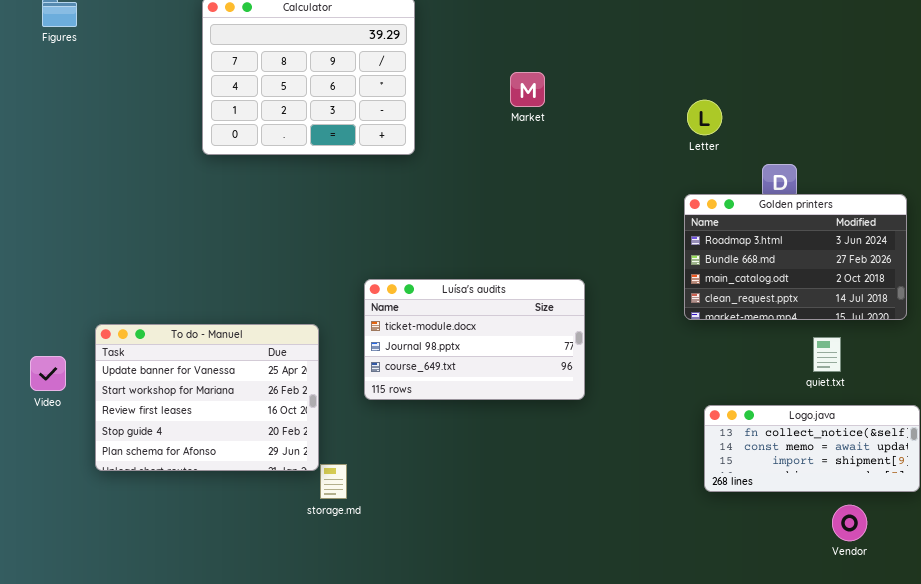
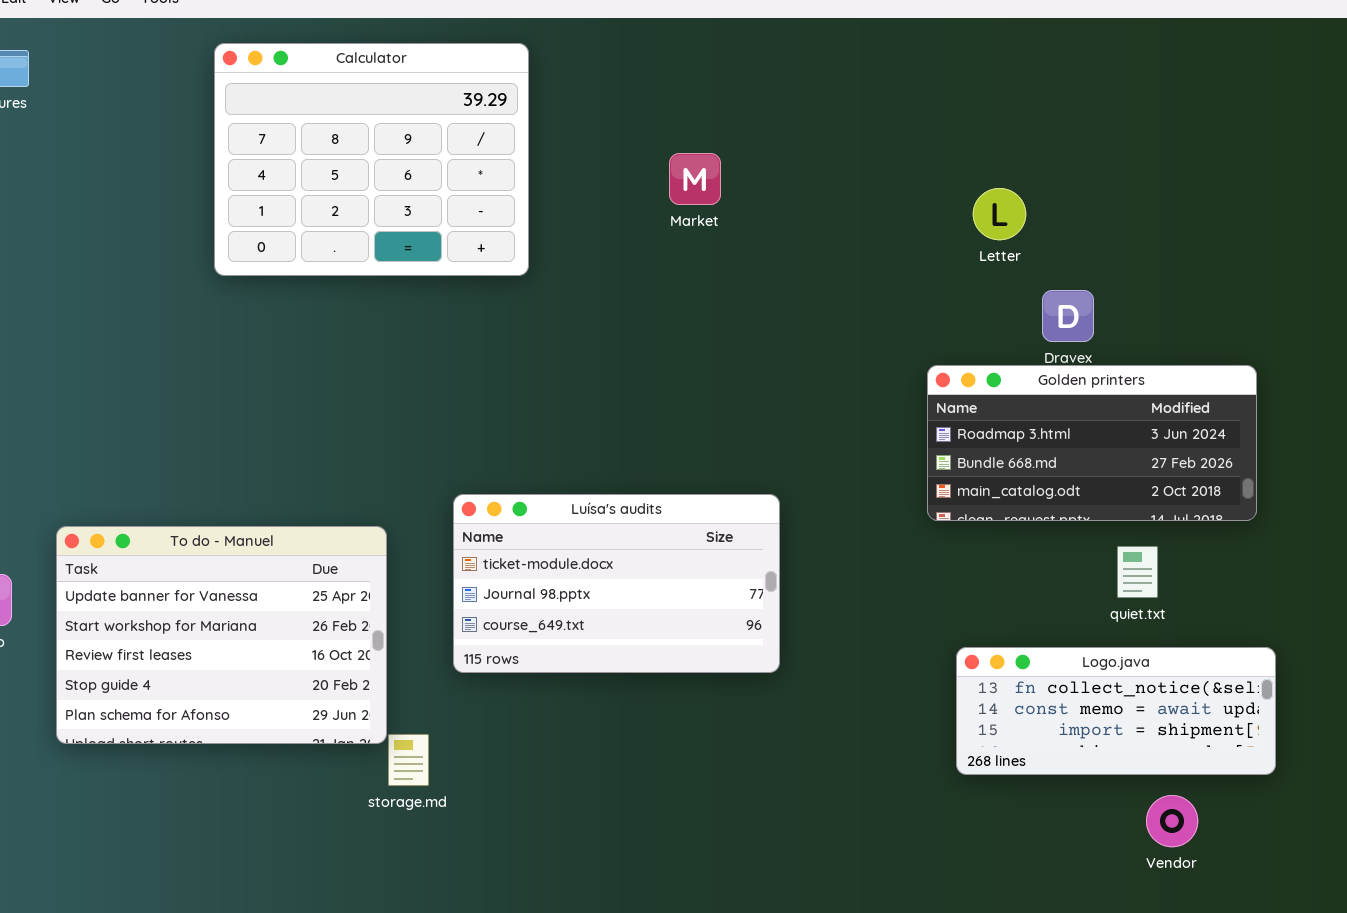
Letter: [687,100,722,135] -> [973,188,1026,240], moved
Golden printers: [684,194,907,320] -> [927,365,1257,521], resized
Luísa's audits: [364,279,585,400] -> [453,494,780,673], moved

